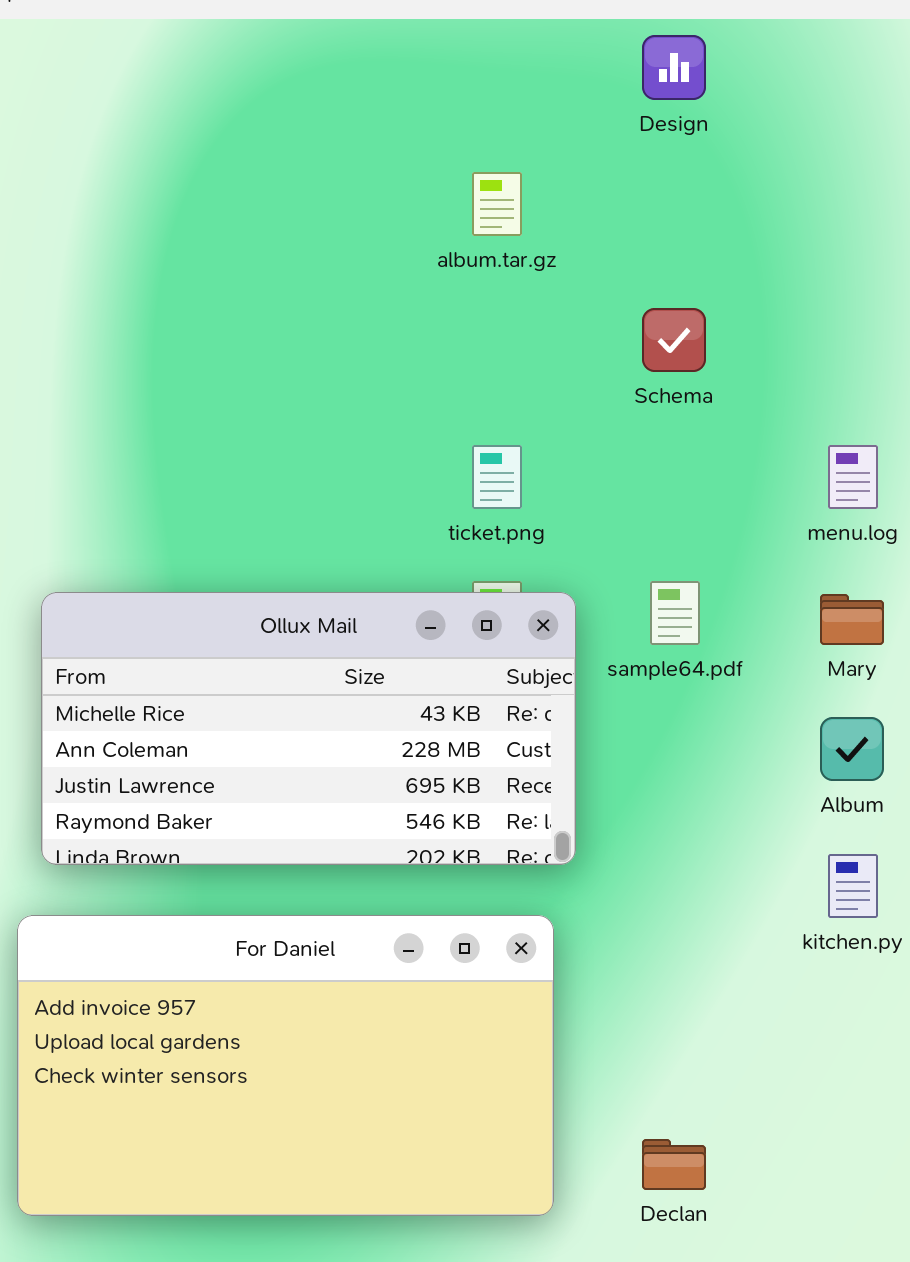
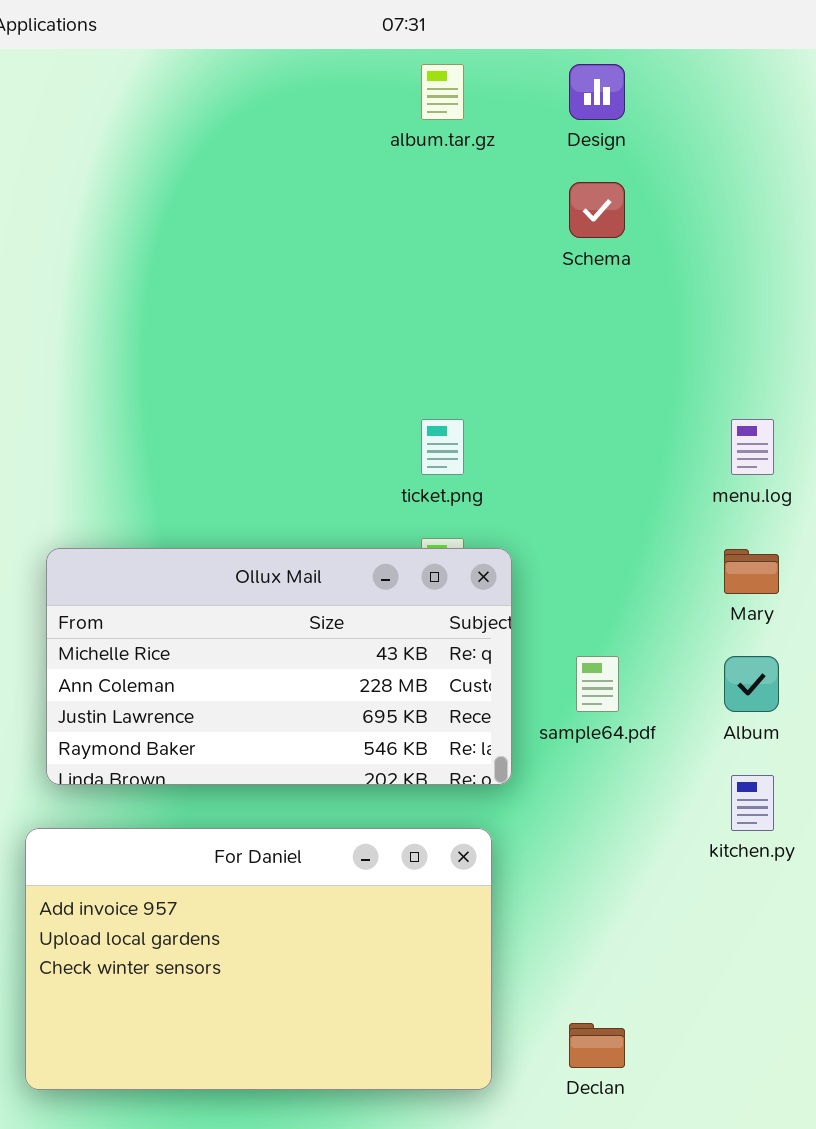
album.tar.gz: [472,172,522,236] -> [421,64,464,120], moved
Schema: [642,308,706,372] -> [569,182,625,238], moved
sample64.pdf: [650,581,700,645] -> [576,656,619,712], moved

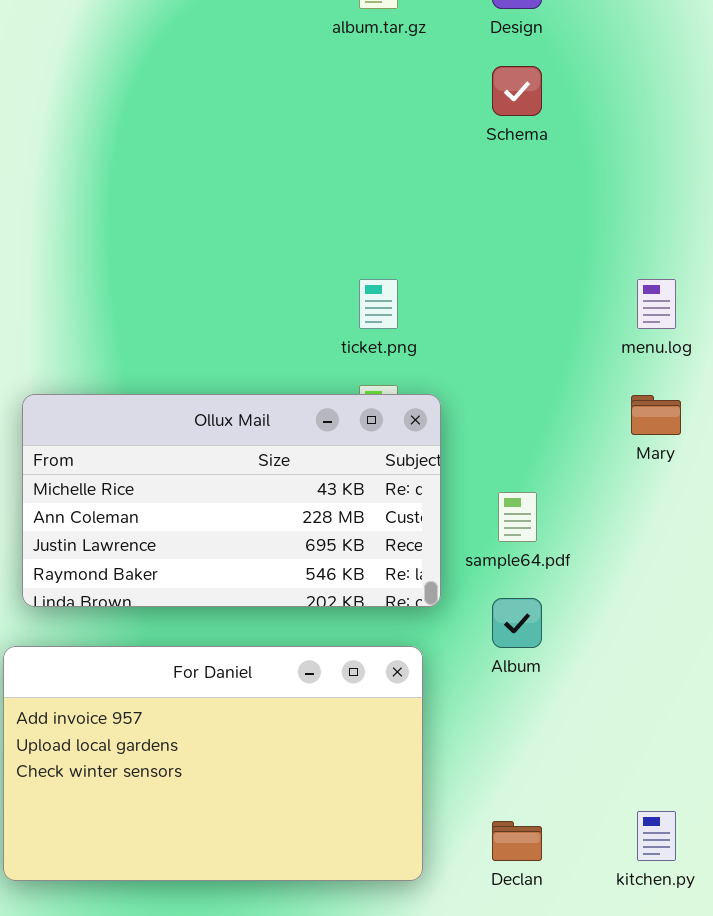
Album: [724,656,779,712] -> [492,598,542,648], moved
kitchen.py: [731,775,774,831] -> [637,811,676,861], moved

